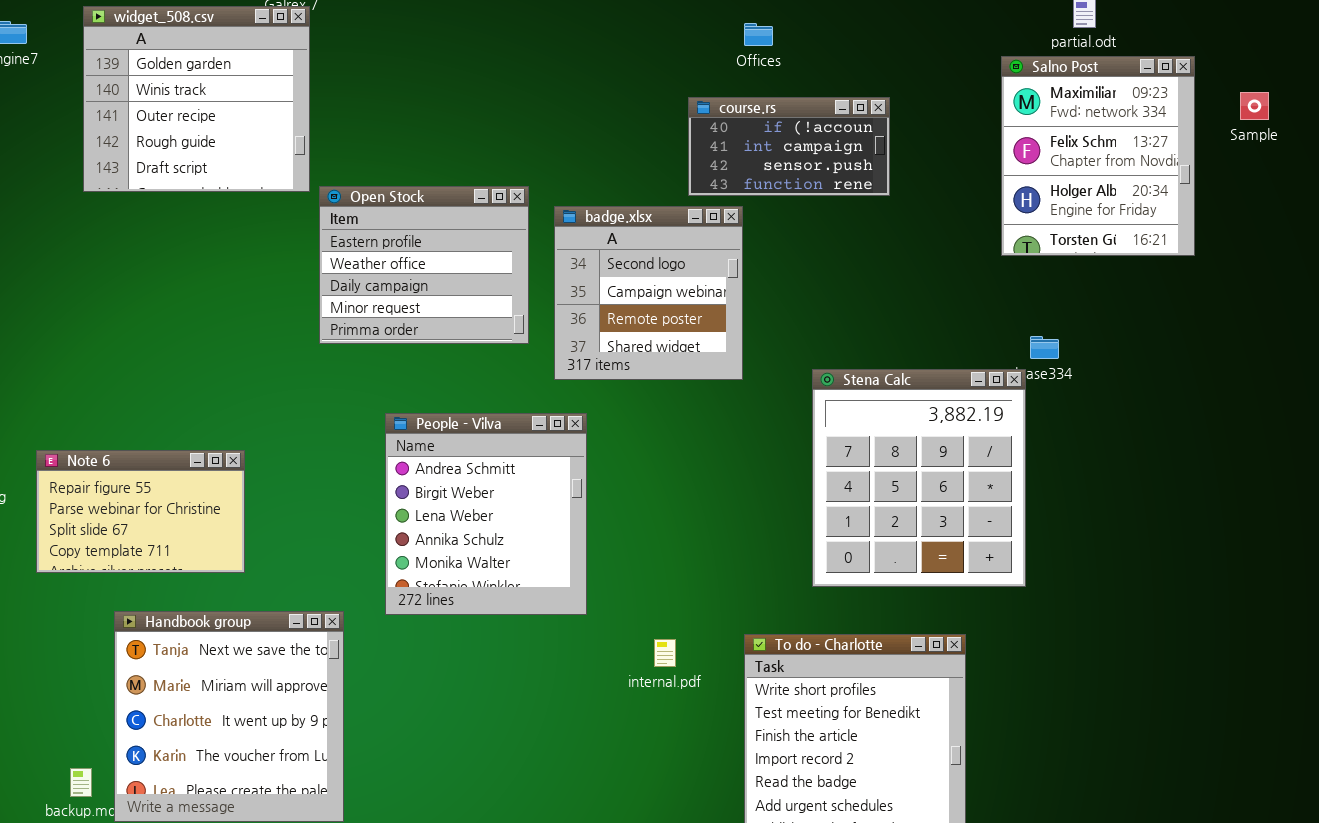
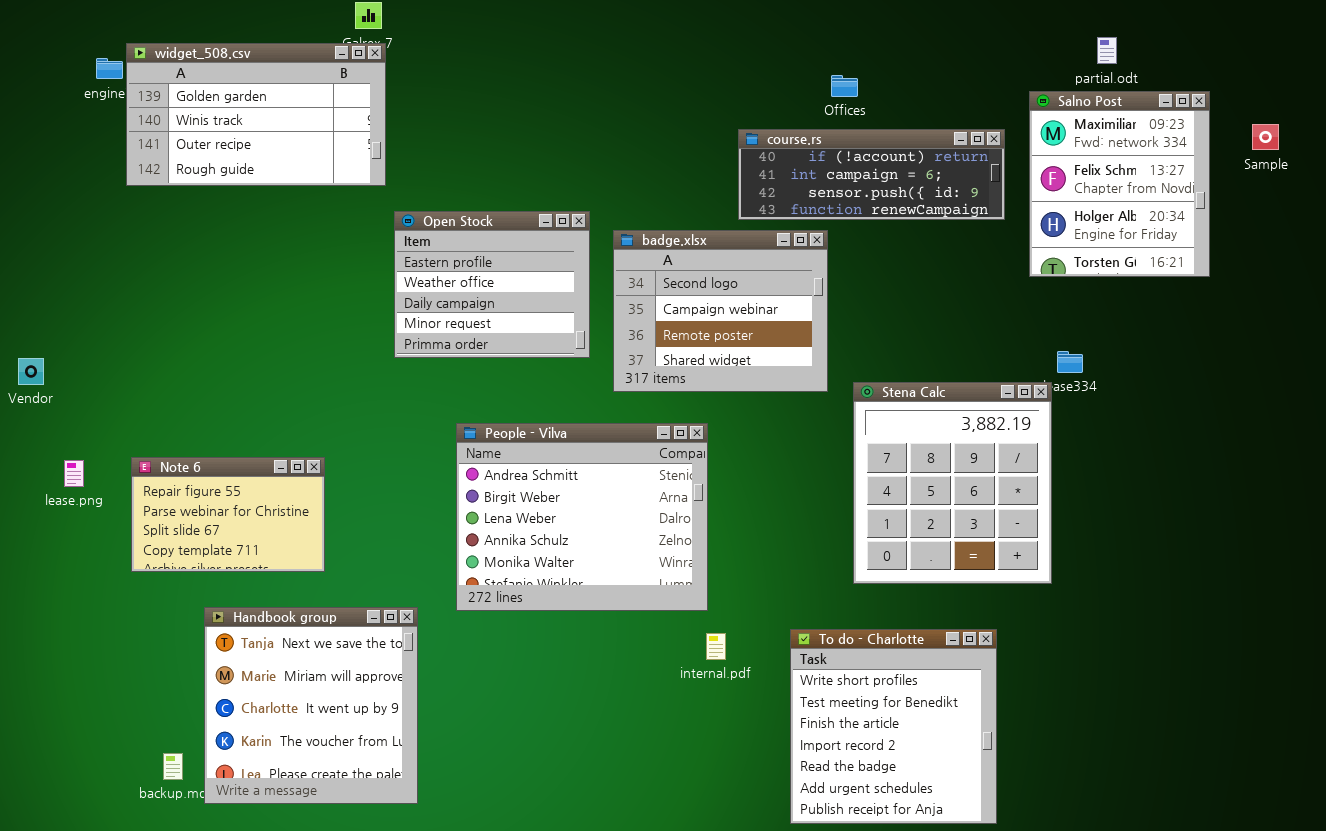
widget_508.csv: [83,6,310,192] -> [126,43,386,186], resized
Offices: [744,23,773,46] -> [831,75,858,97], moved
course.rs: [688,97,890,196] -> [738,129,1005,220], resized
badge.xlsx: [554,206,743,380] -> [613,230,828,392], resized
People - Vilva: [385,413,587,615] -> [456,423,708,611], resized

